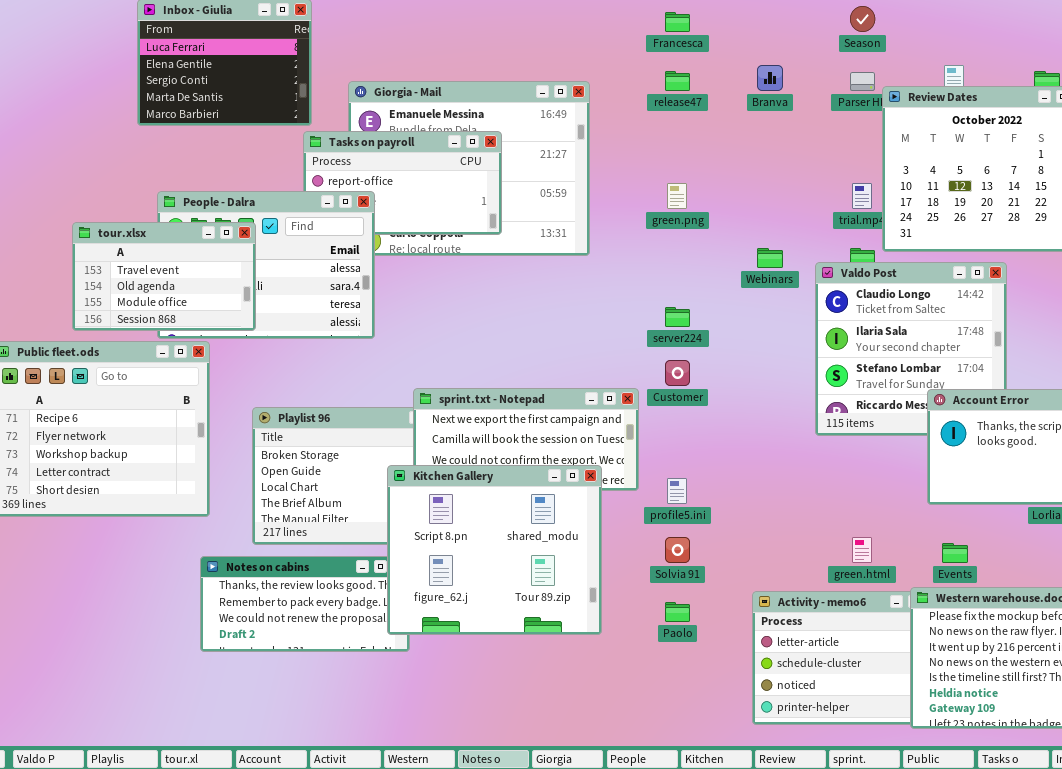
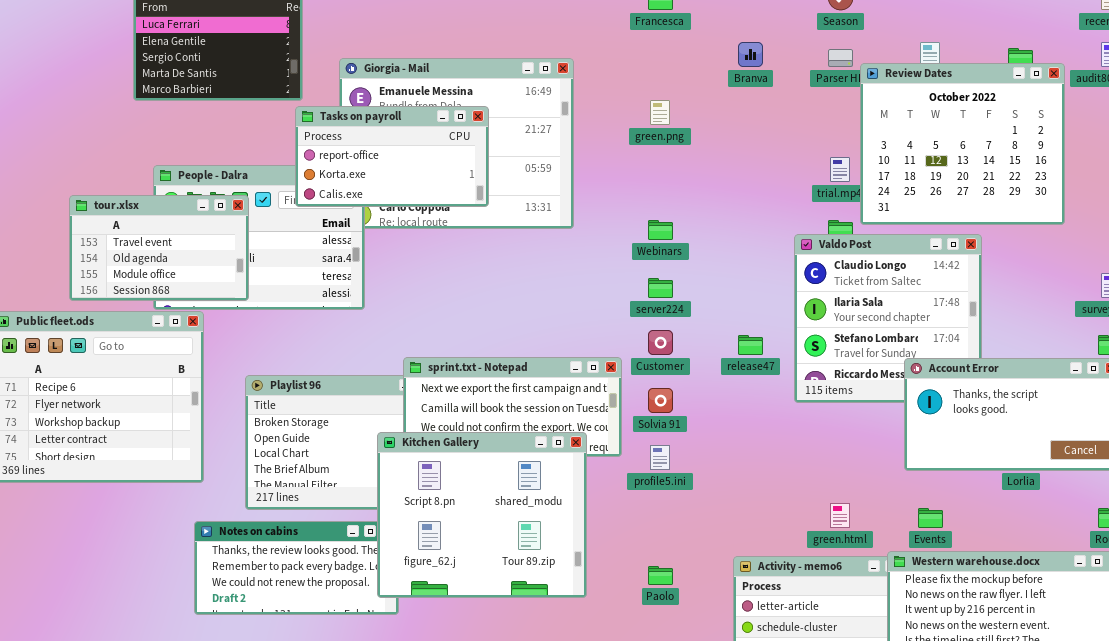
release47: [665,71,690,91] -> [738,335,763,355], moved
Tasks on payroll: [303,131,502,235] -> [295,106,489,207], raised
green.png: [667,183,687,209] -> [650,100,670,125], moved
Webinars: [757,248,783,268] -> [648,220,673,240], moved
Solvia 91: [665,537,690,563] -> [648,388,673,413], moved

